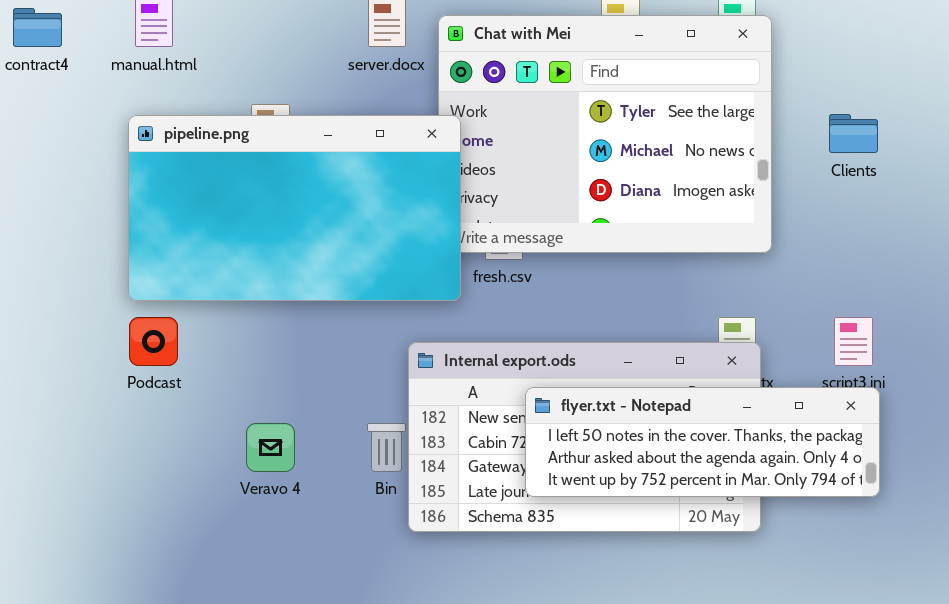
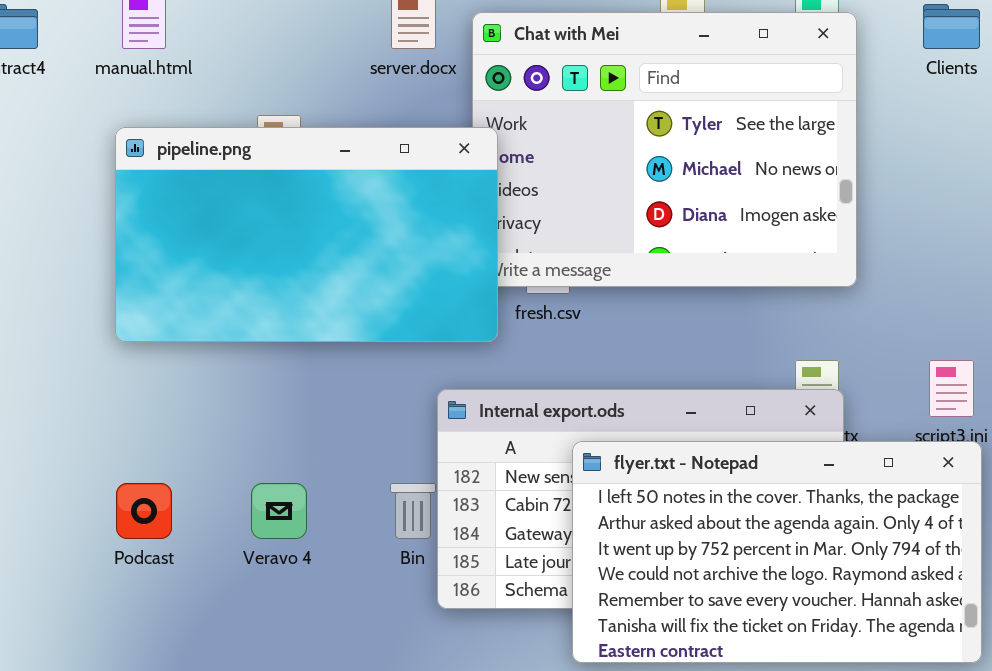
Clients: [829,114,878,153] -> [923,4,980,49], moved
Podcast: [129,317,178,366] -> [116,483,172,539], moved
flyer.txt - Notepad: [525,387,880,497] -> [572,441,982,663], resized

